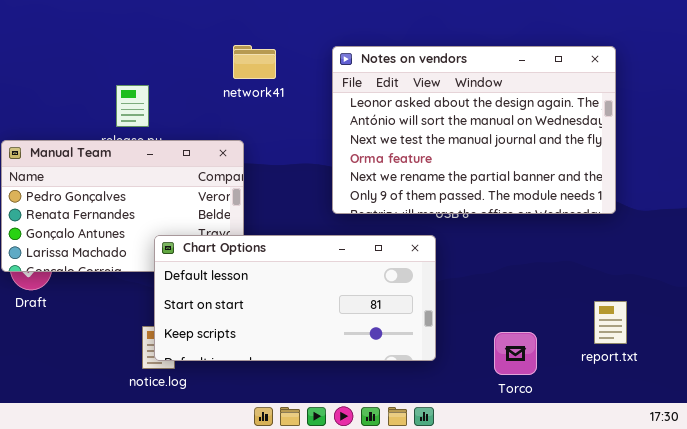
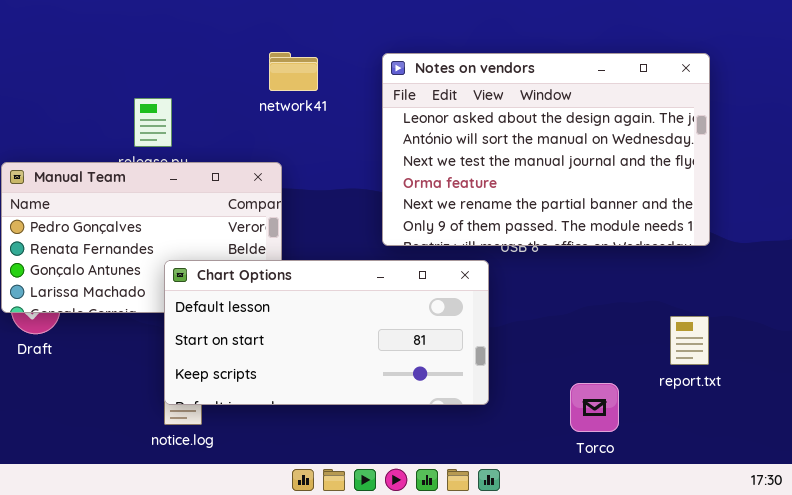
Chart Options: [154,235,436,361] -> [164,260,489,405], moved
report.txt: [594,301,627,344] -> [670,316,709,365], moved

